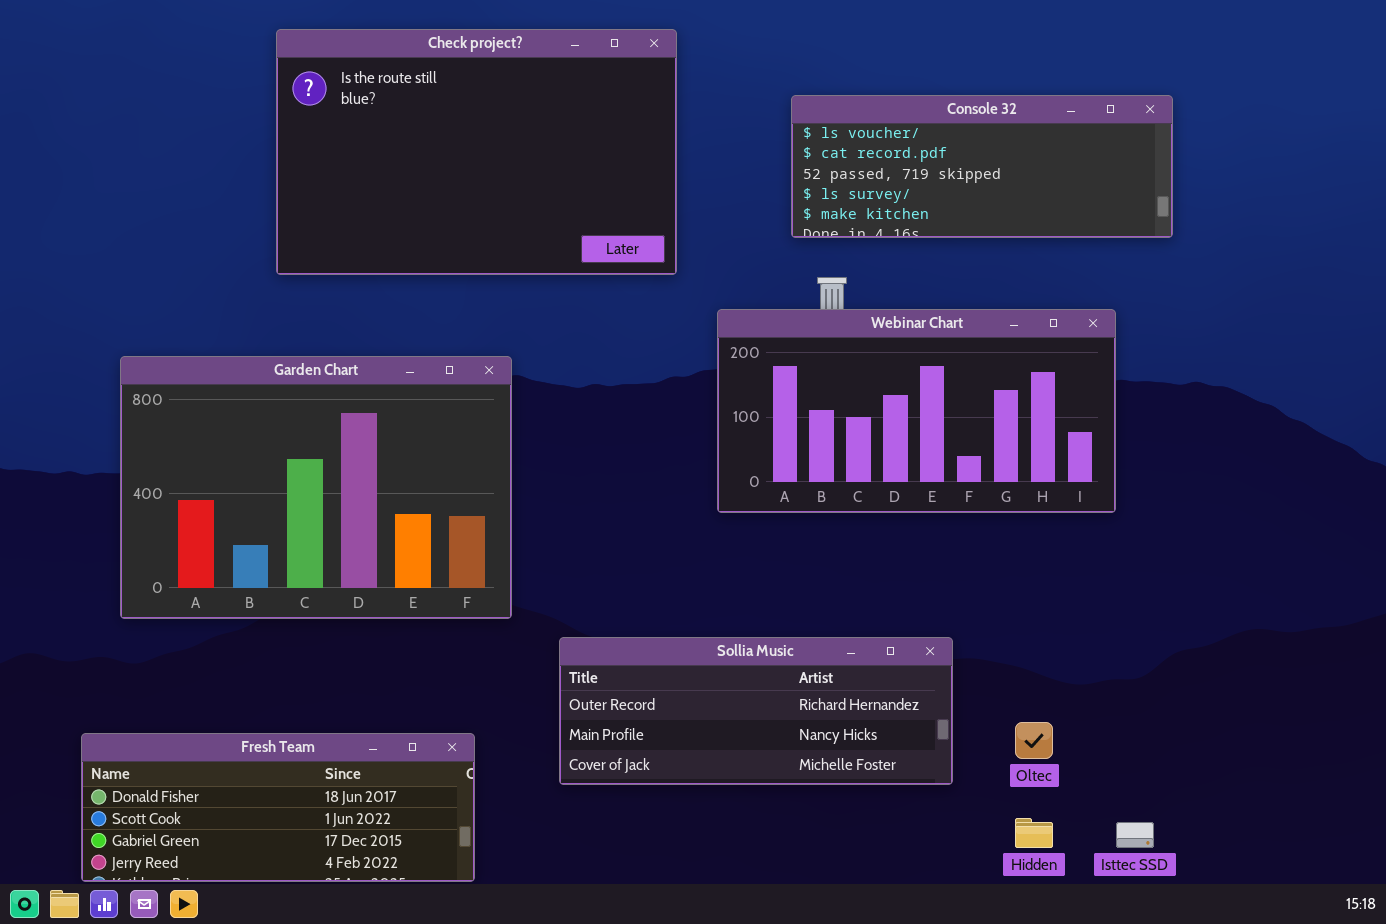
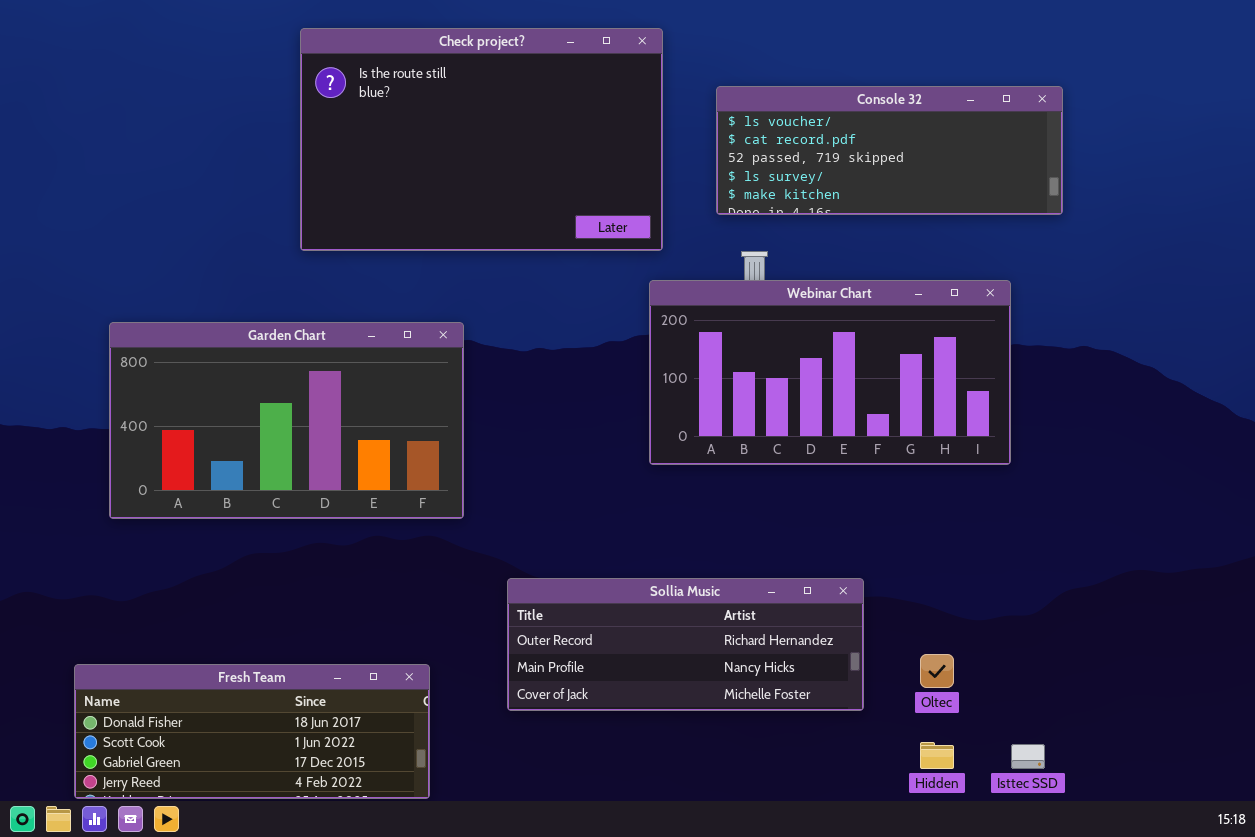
Check project?: [276,29,677,275] -> [300,28,663,251], moved
Garden Chart: [120,356,512,619] -> [109,322,464,519], resized

